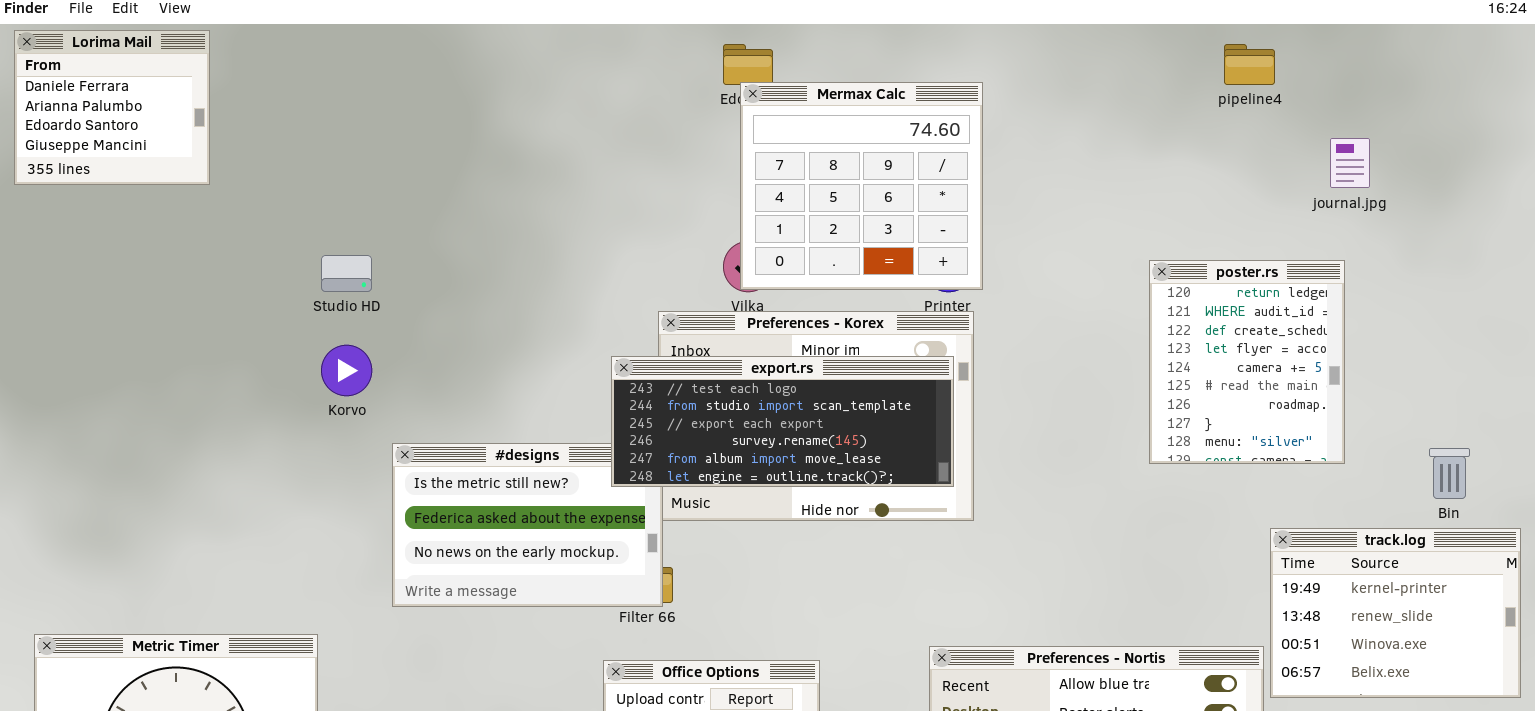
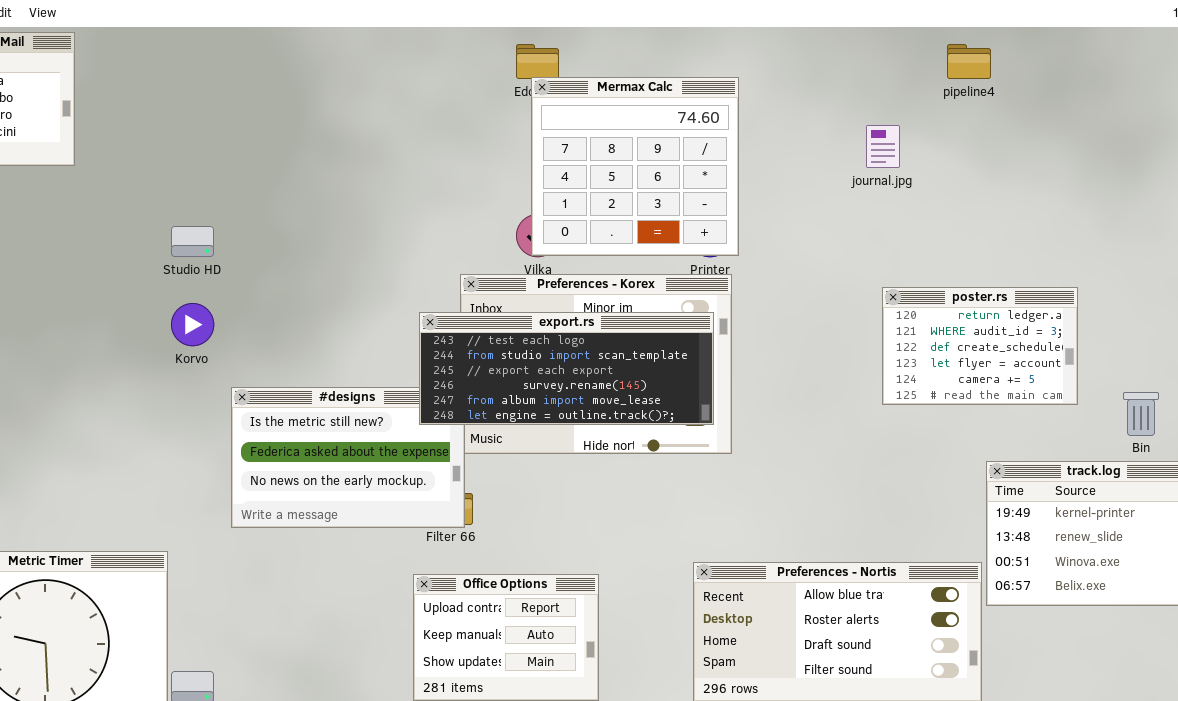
journal.jpg: [1330,138,1370,188] -> [866,125,900,168], moved
poster.rs: [1149,260,1345,464] -> [882,287,1078,405], resized

